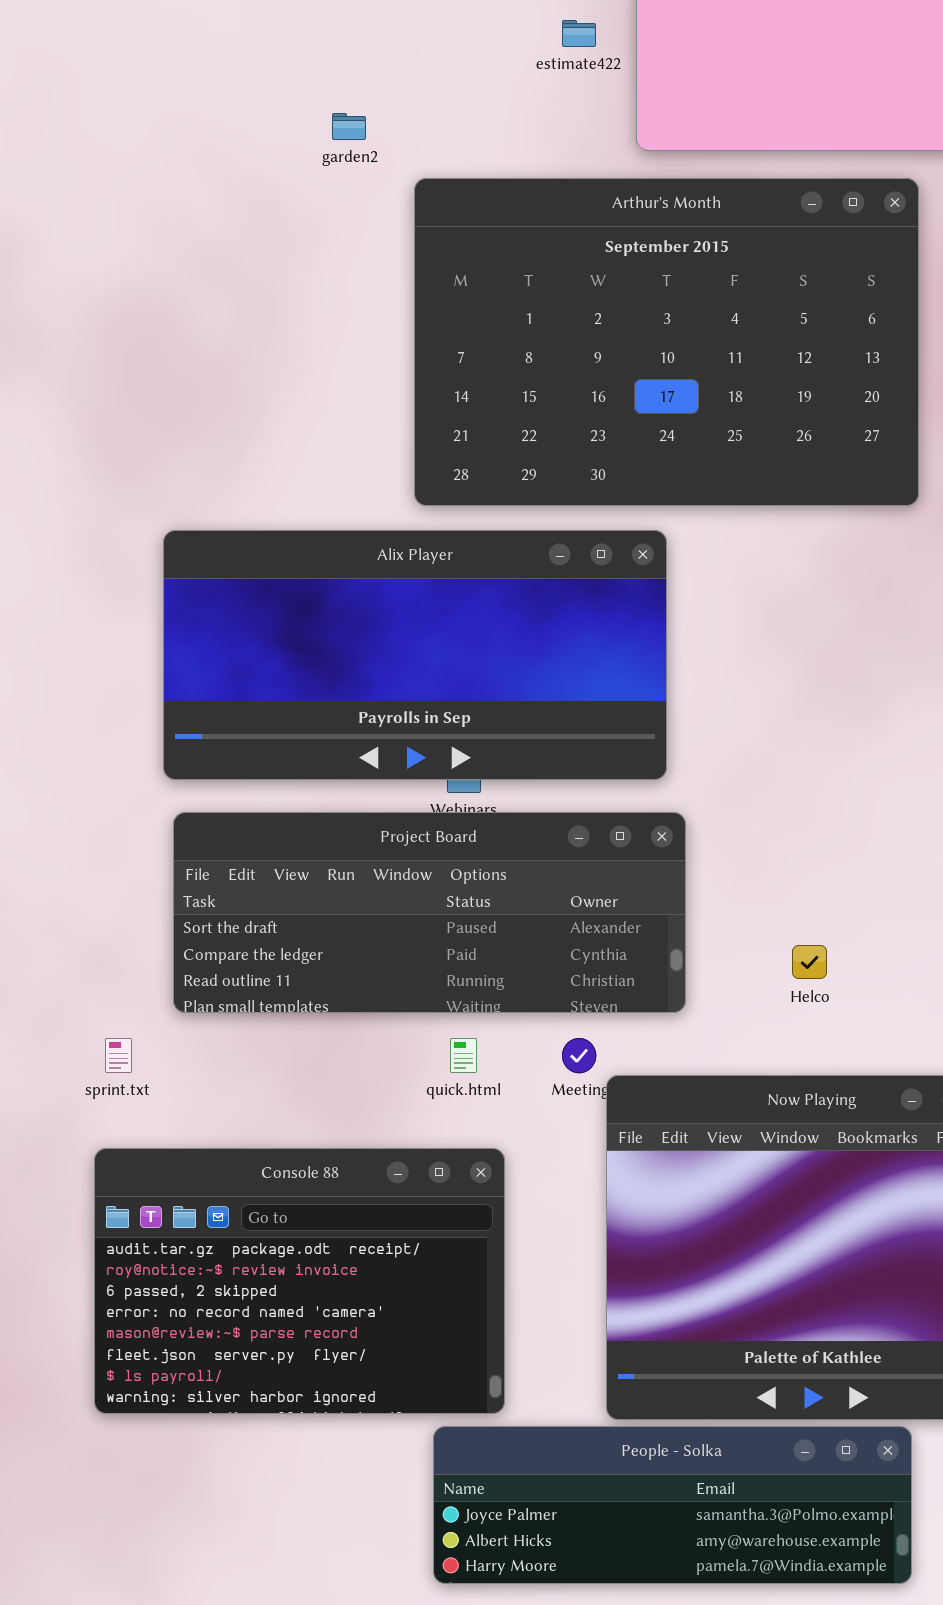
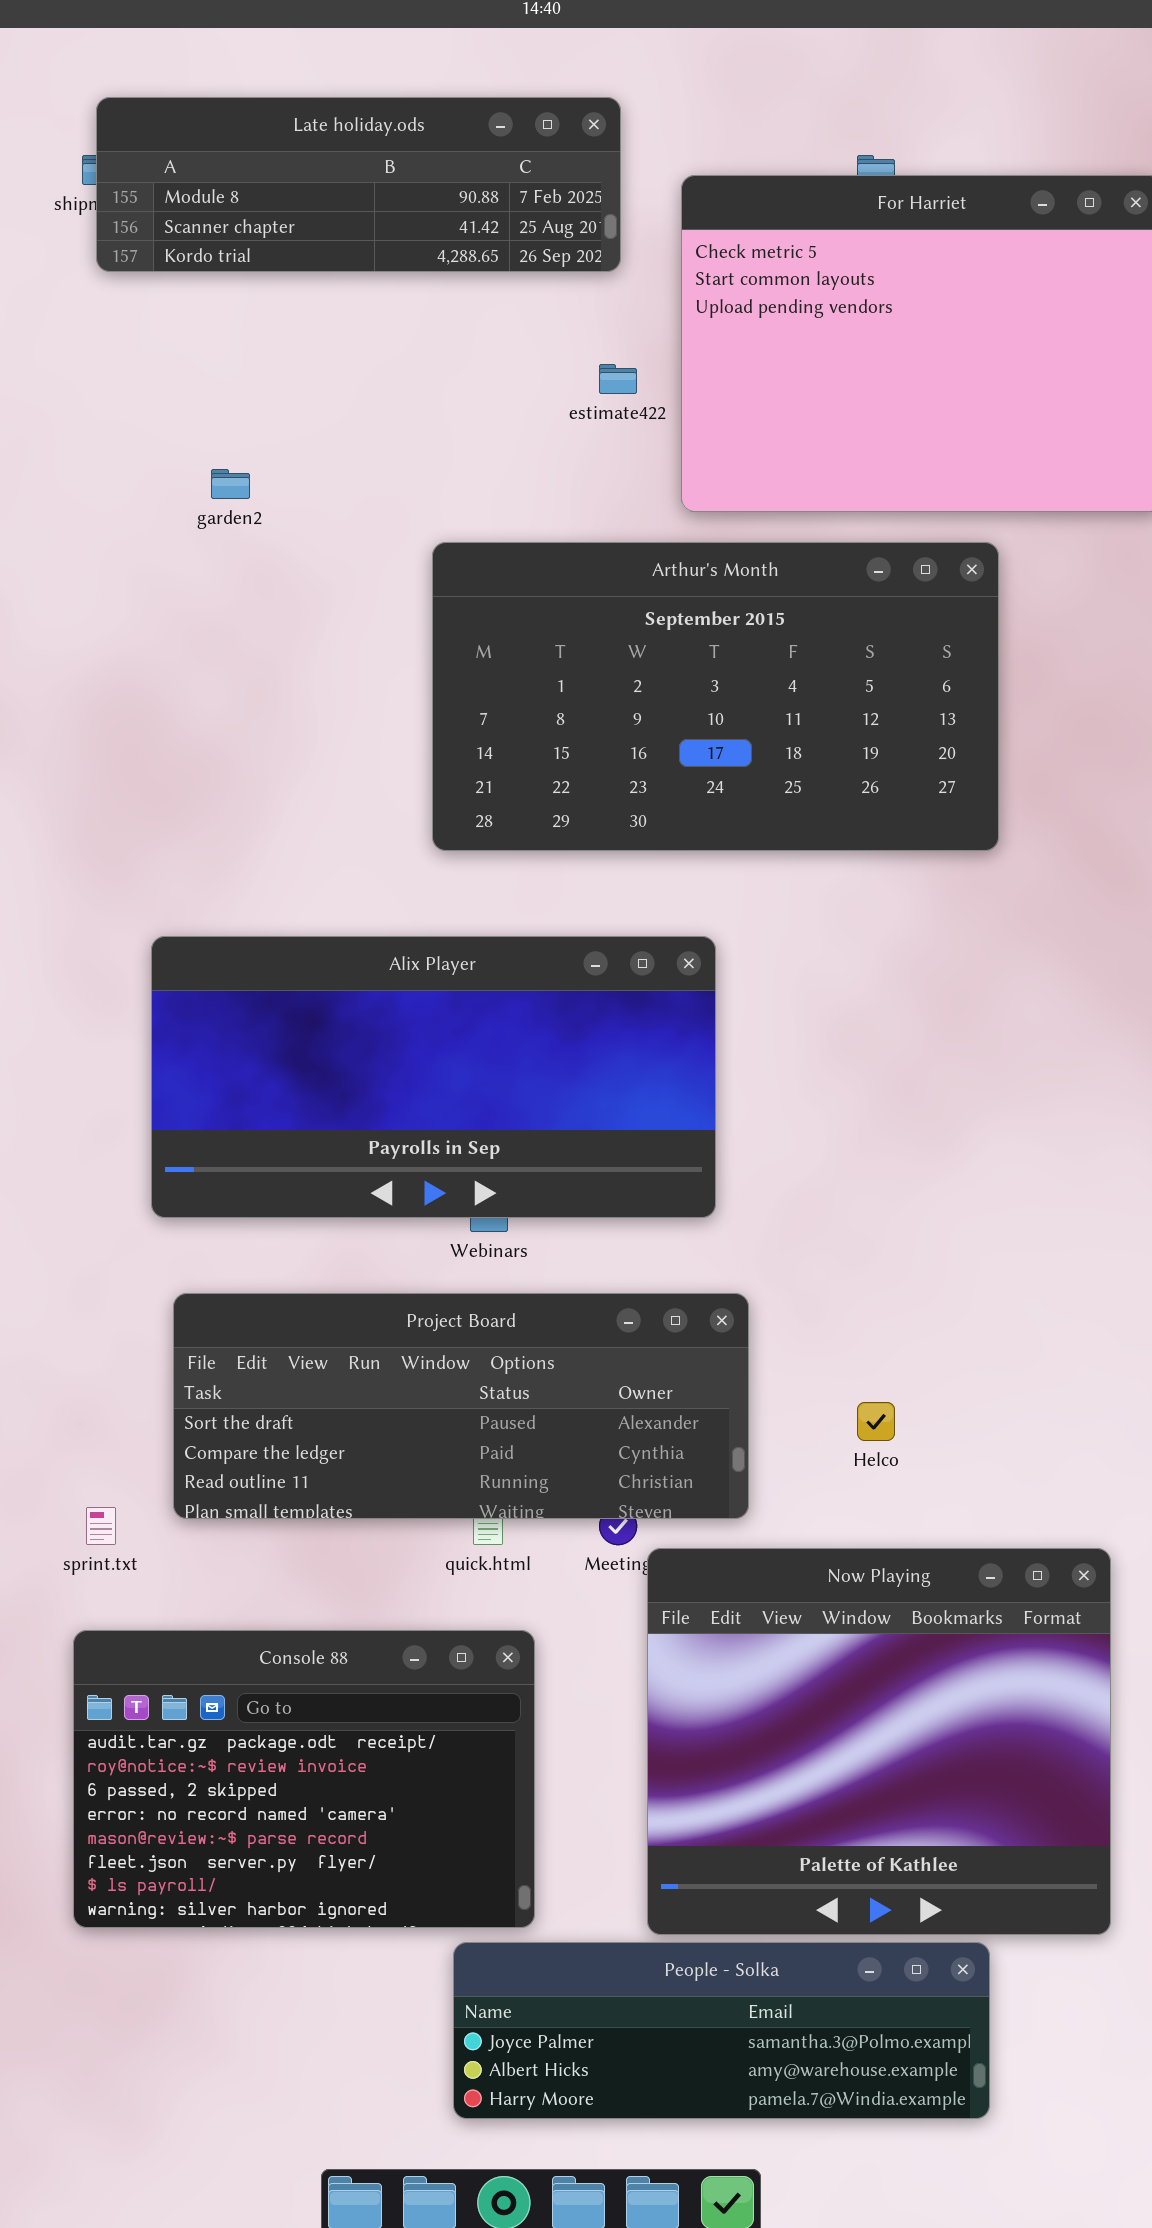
garden2: [332,113,366,140] -> [211,469,250,499], moved
Arthur's Month: [414,178,919,506] -> [432,542,999,851], resized
Project Board: [173,812,686,1013] -> [173,1293,749,1519], moved

